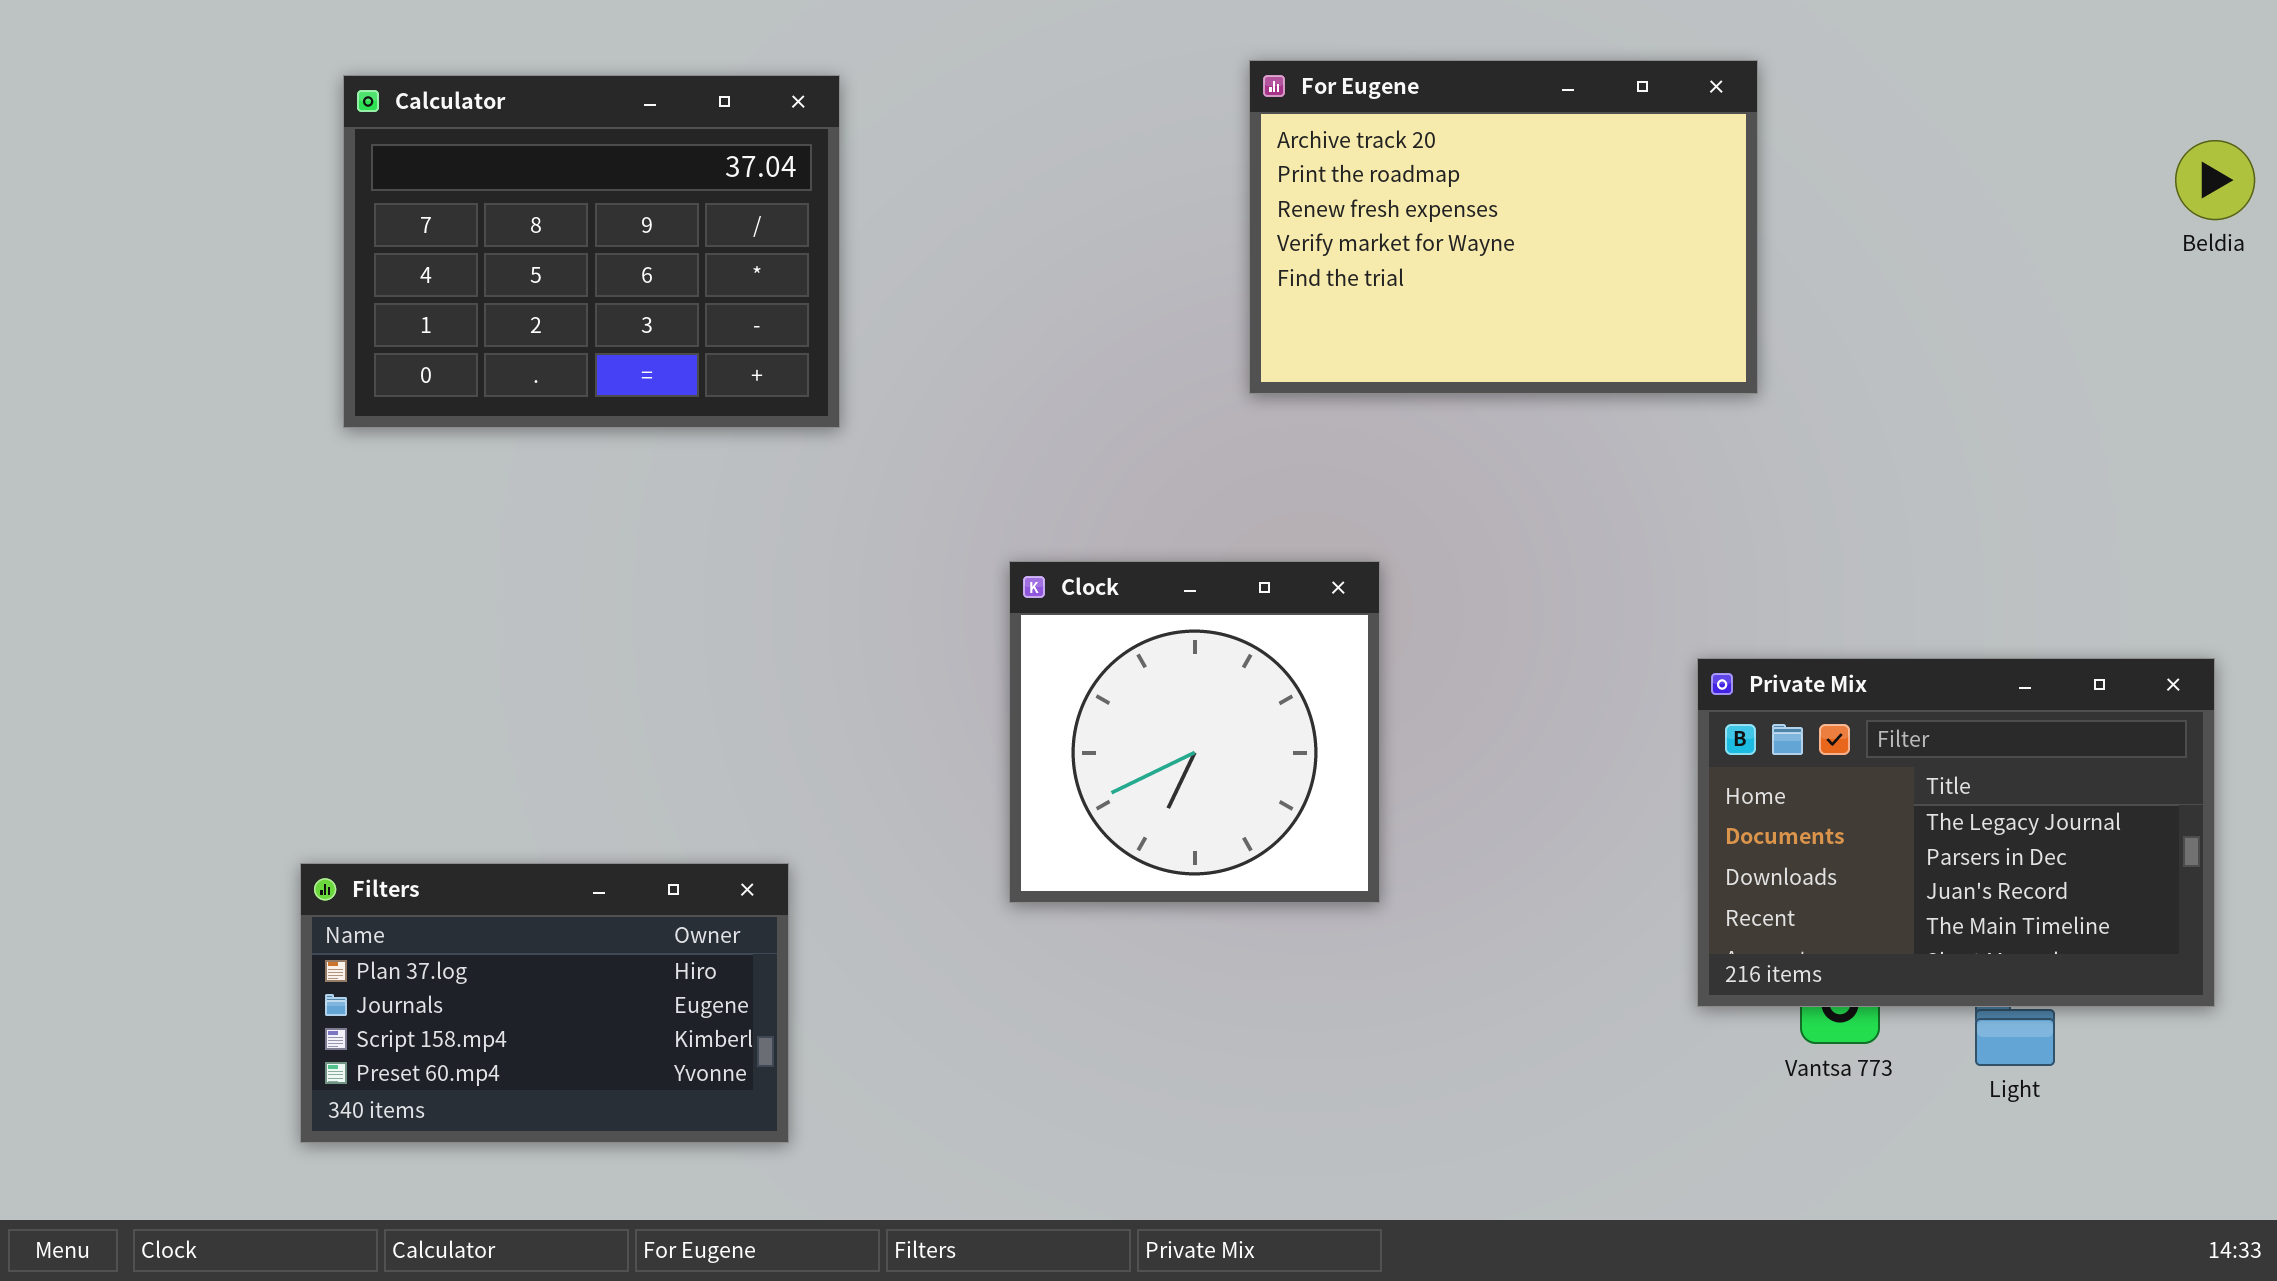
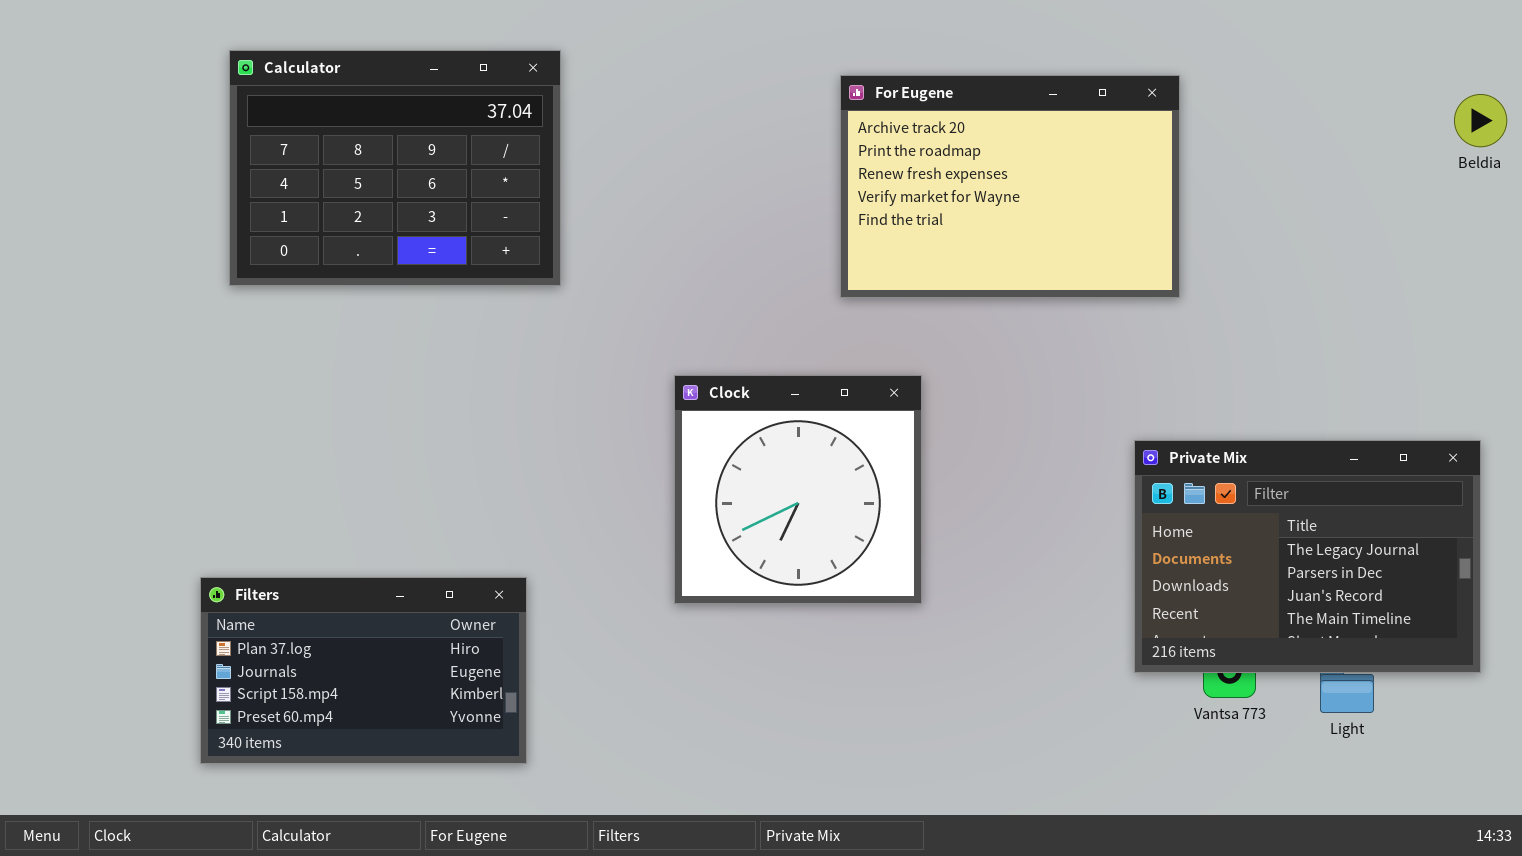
For Eugene: [1249,60,1758,394] -> [840,75,1180,298], moved

